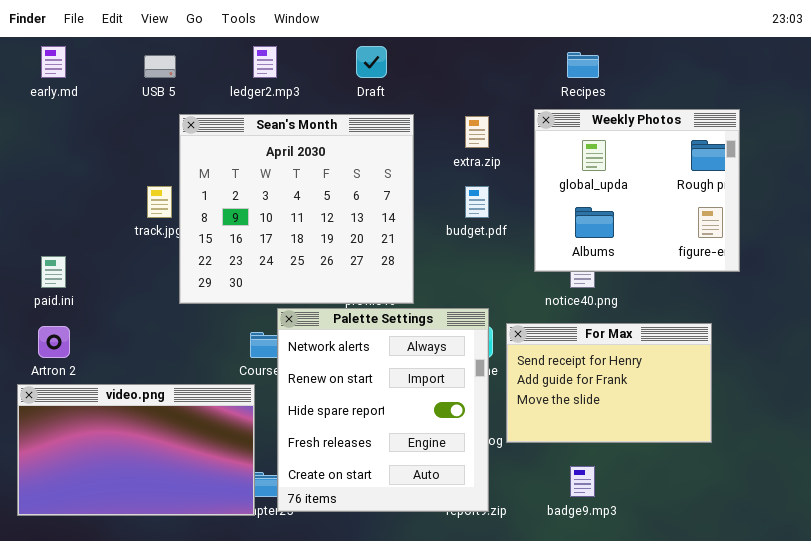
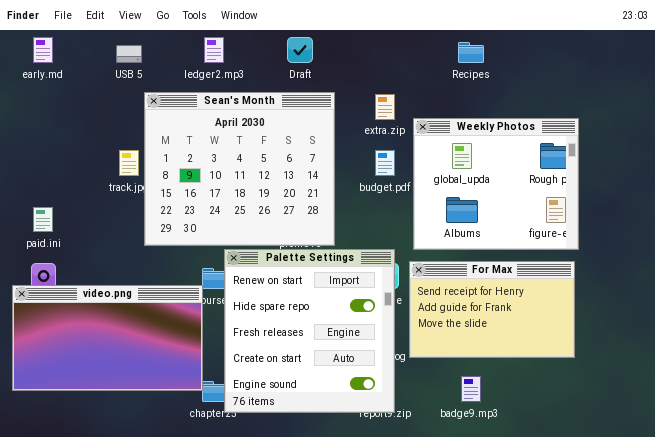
Weekly Photos: [534,109,740,272] -> [413,118,579,250], moved
Palette Settings: [277,308,489,512] -> [224,249,395,413], scrolled down 1 row
video.png: [17,384,255,516] -> [12,285,203,391], moved

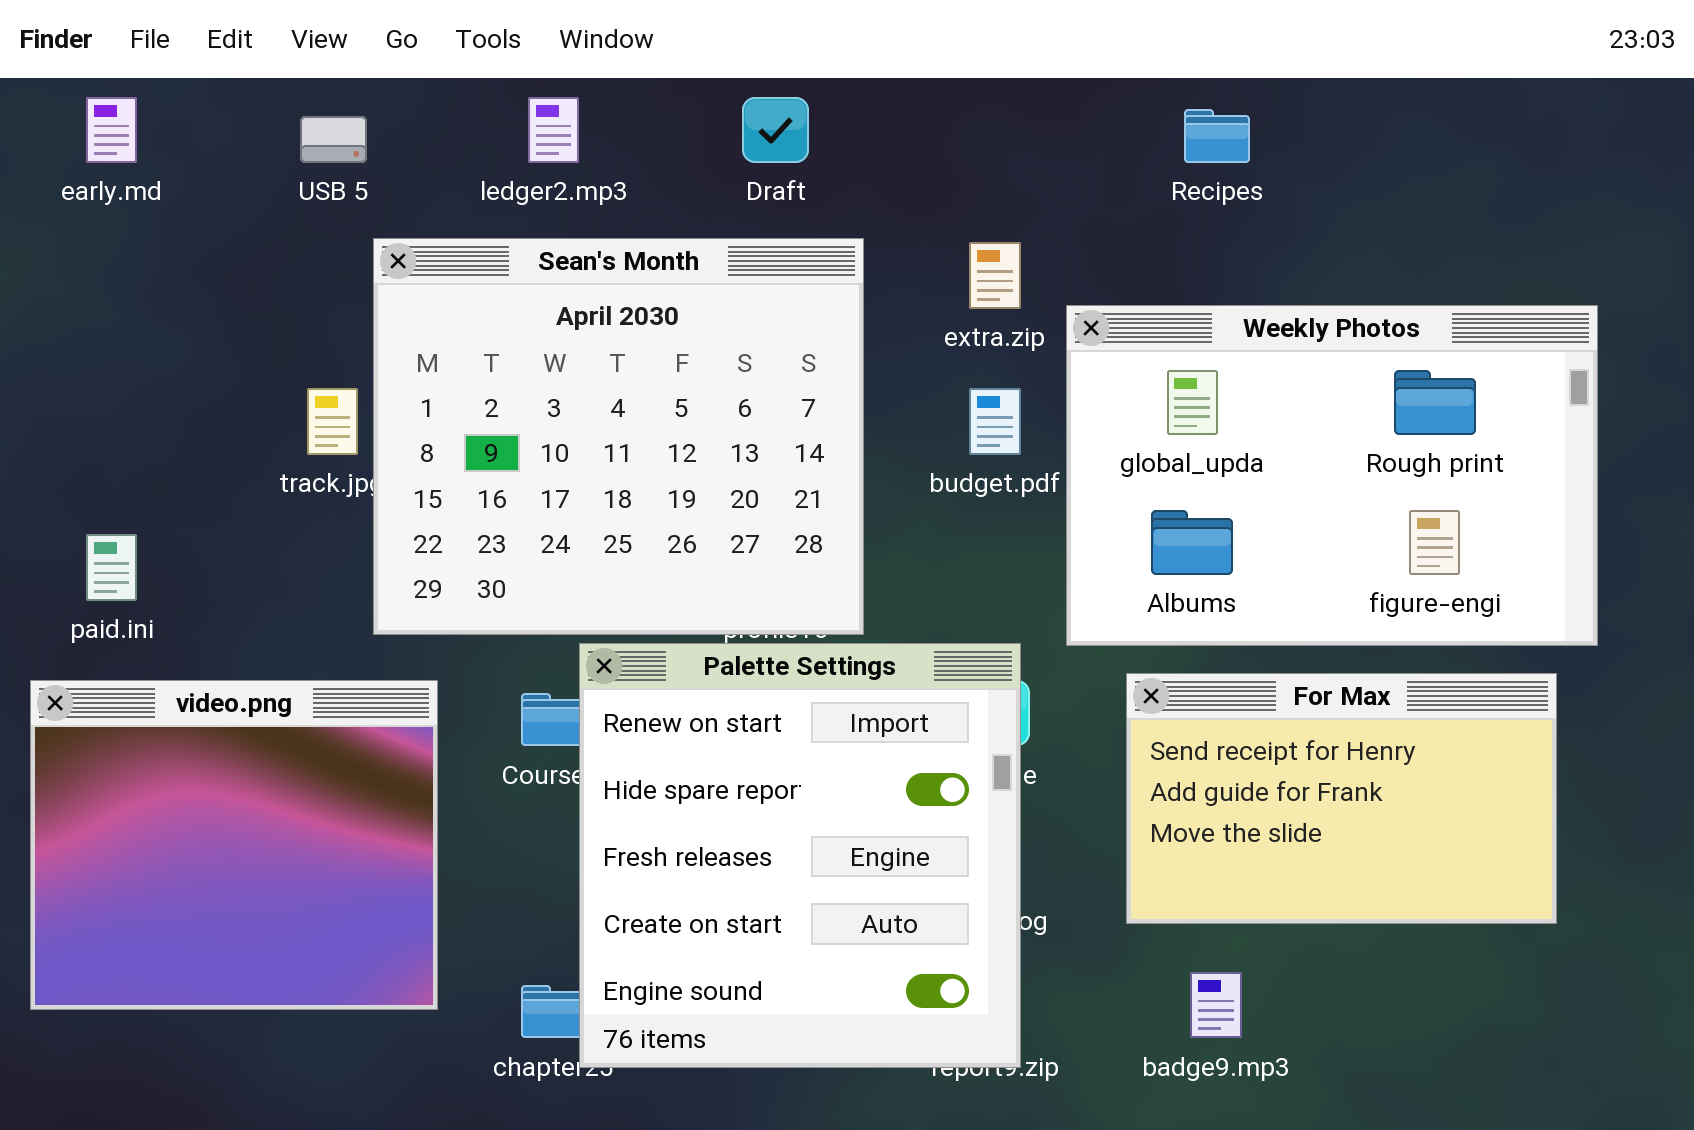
Weekly Photos: [413,118,579,250] -> [1066,305,1598,646], resized
For Max: [409,261,575,358] -> [1126,673,1557,924], moved
video.png: [12,285,203,391] -> [30,680,438,1010], resized

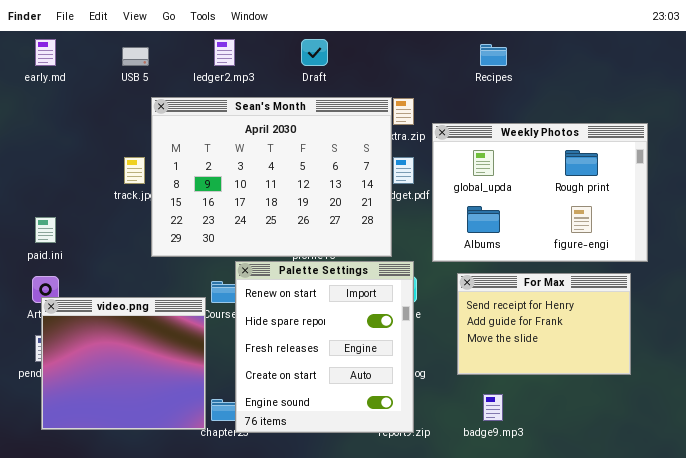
Sean's Month: [373,238,864,635] -> [151,97,392,257], resized
video.png: [30,680,438,1010] -> [41,297,206,430], moved

